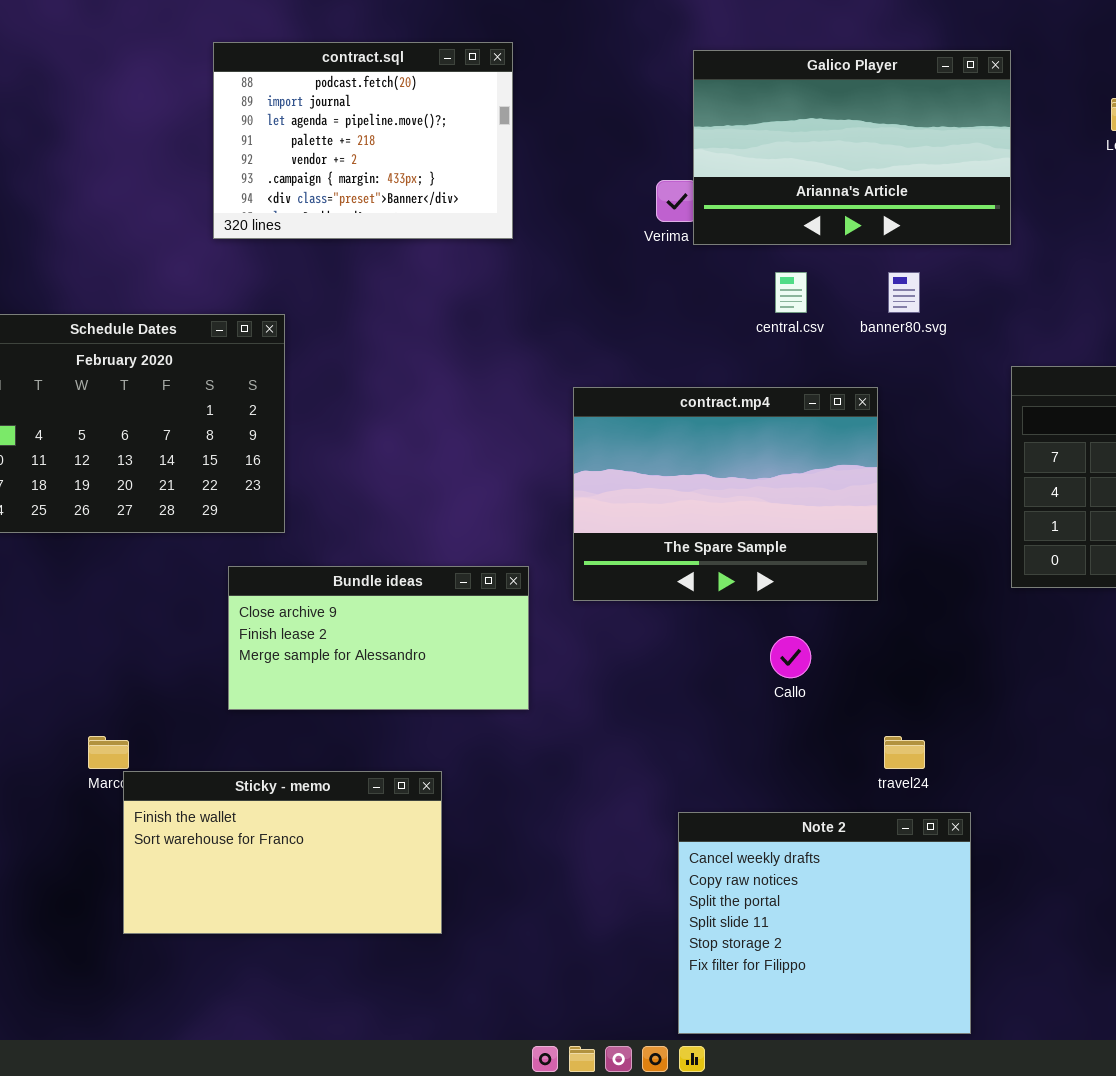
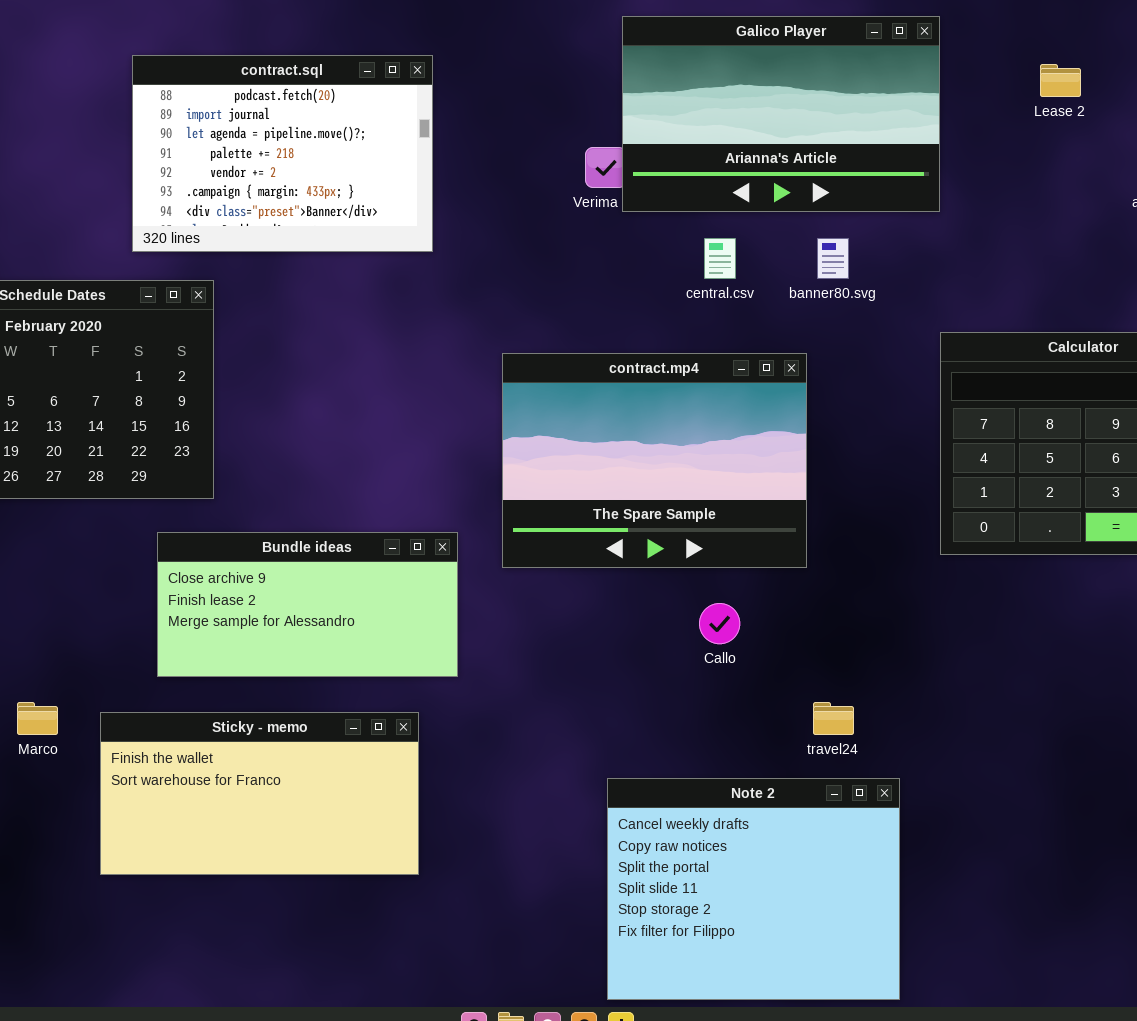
contract.sql: [213,42,513,239] -> [132,55,433,252], moved
Sticky - memo: [123,771,442,934] -> [100,712,419,875], moved

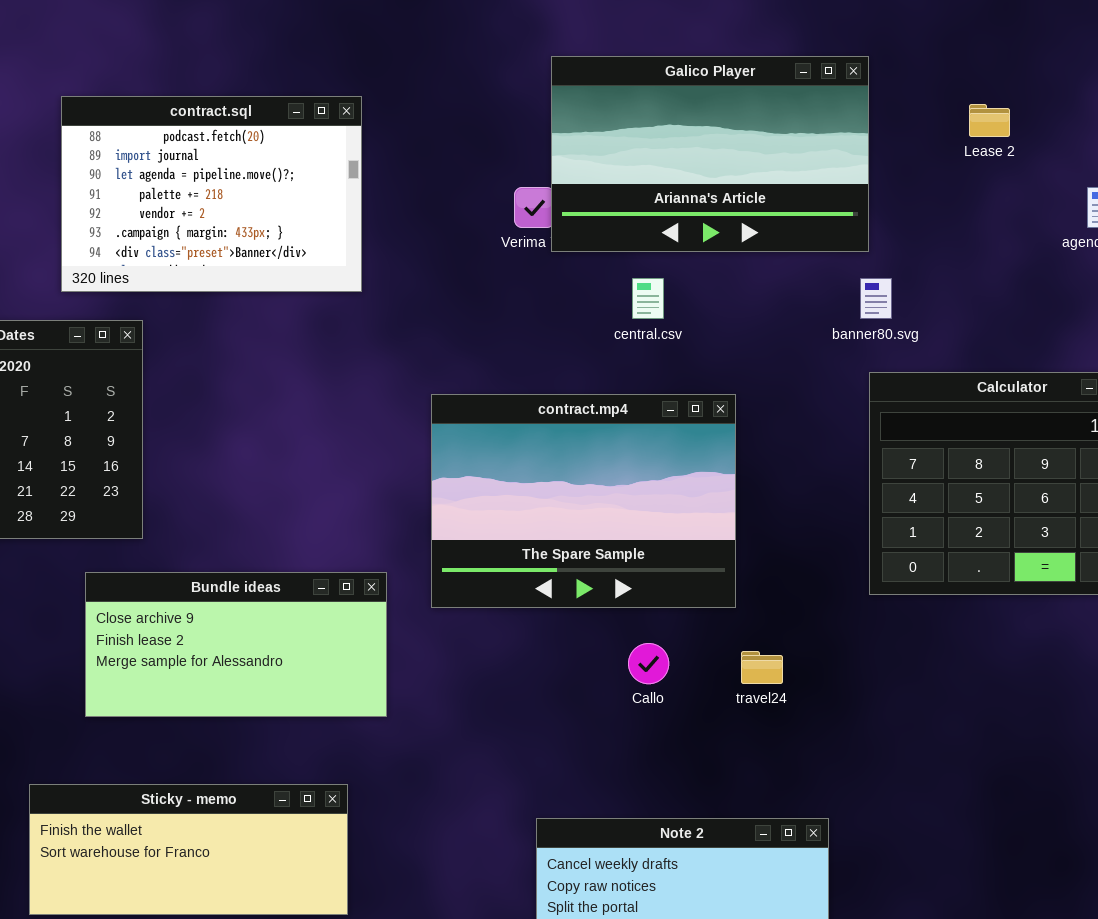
banner80.svg: [817,238,849,279] -> [860,278,892,319], moved
travel24: [813,702,854,735] -> [741,651,783,684], moved
Sticky - memo: [100,712,419,875] -> [29,784,348,915], resized

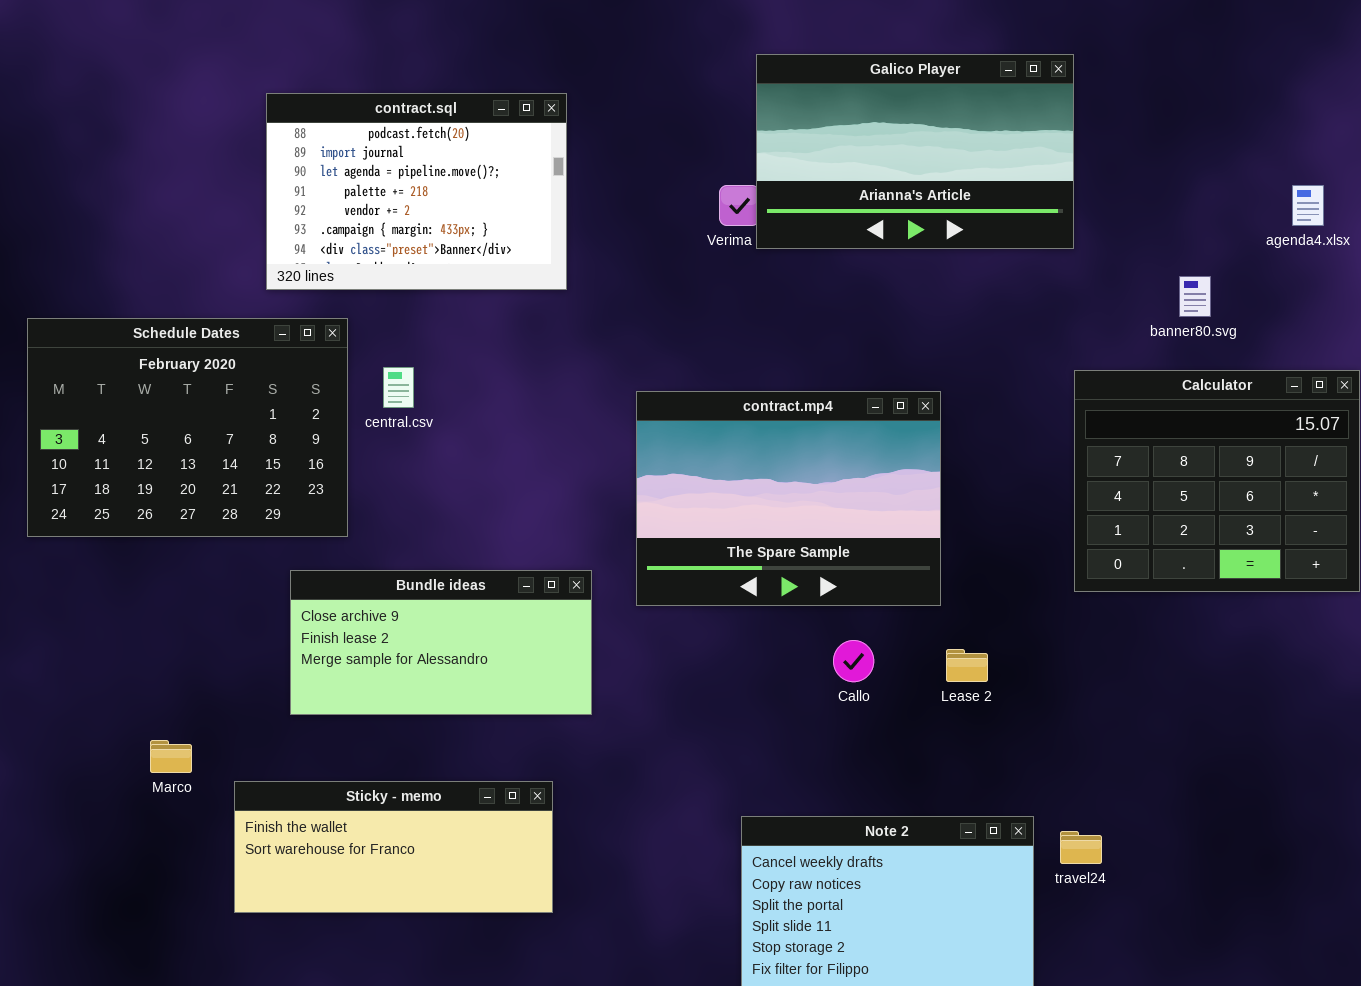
Lease 2: [969,104,1010,137] -> [946,649,988,682], moved
central.csv: [632,278,664,319] -> [383,367,414,408], moved
banner80.svg: [860,278,892,319] -> [1179,276,1211,317], moved
travel24: [741,651,783,684] -> [1060,831,1102,864], moved

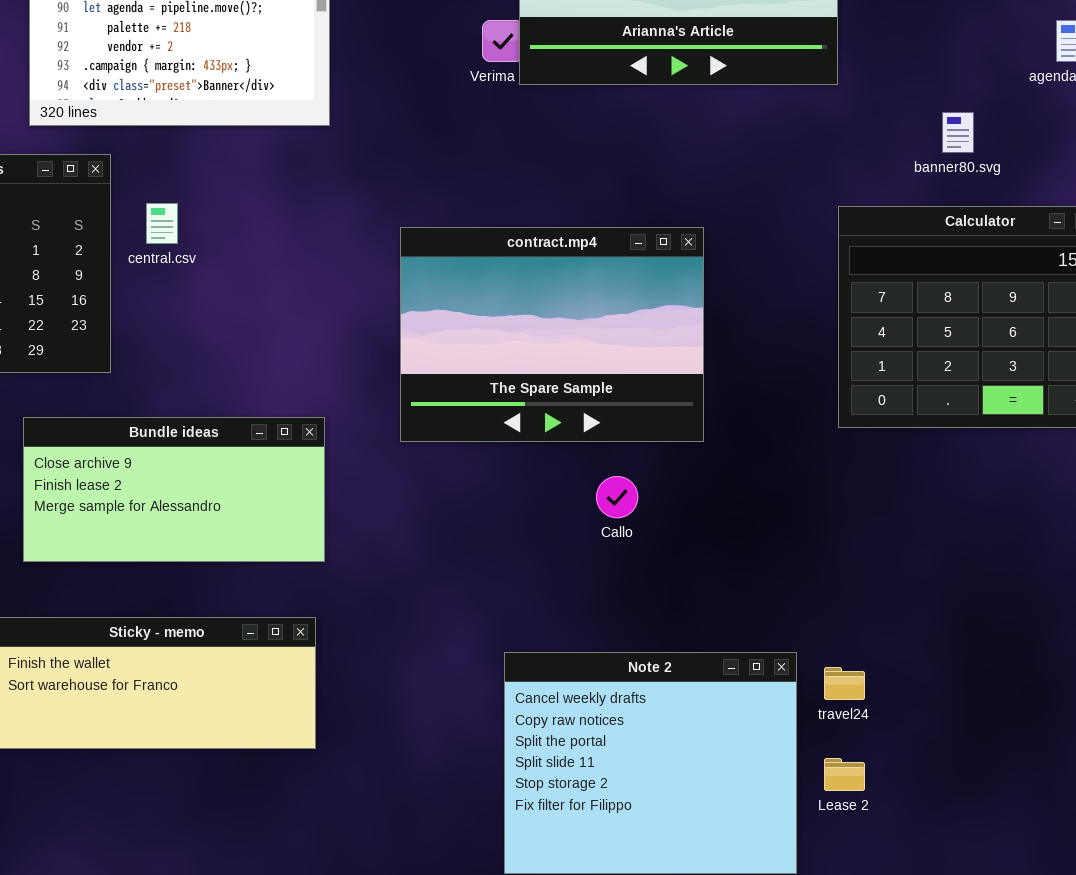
Bundle ideas: [290,570,592,715] -> [23,417,325,562], moved
Lease 2: [946,649,988,682] -> [824,758,865,791], moved

